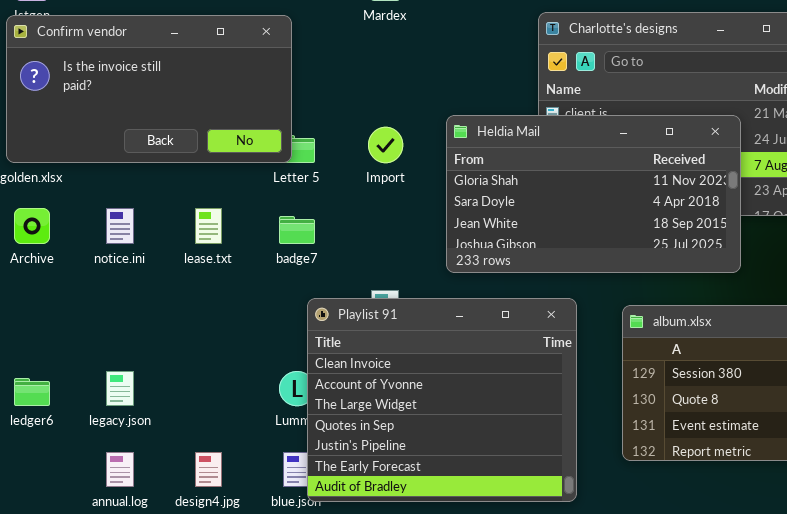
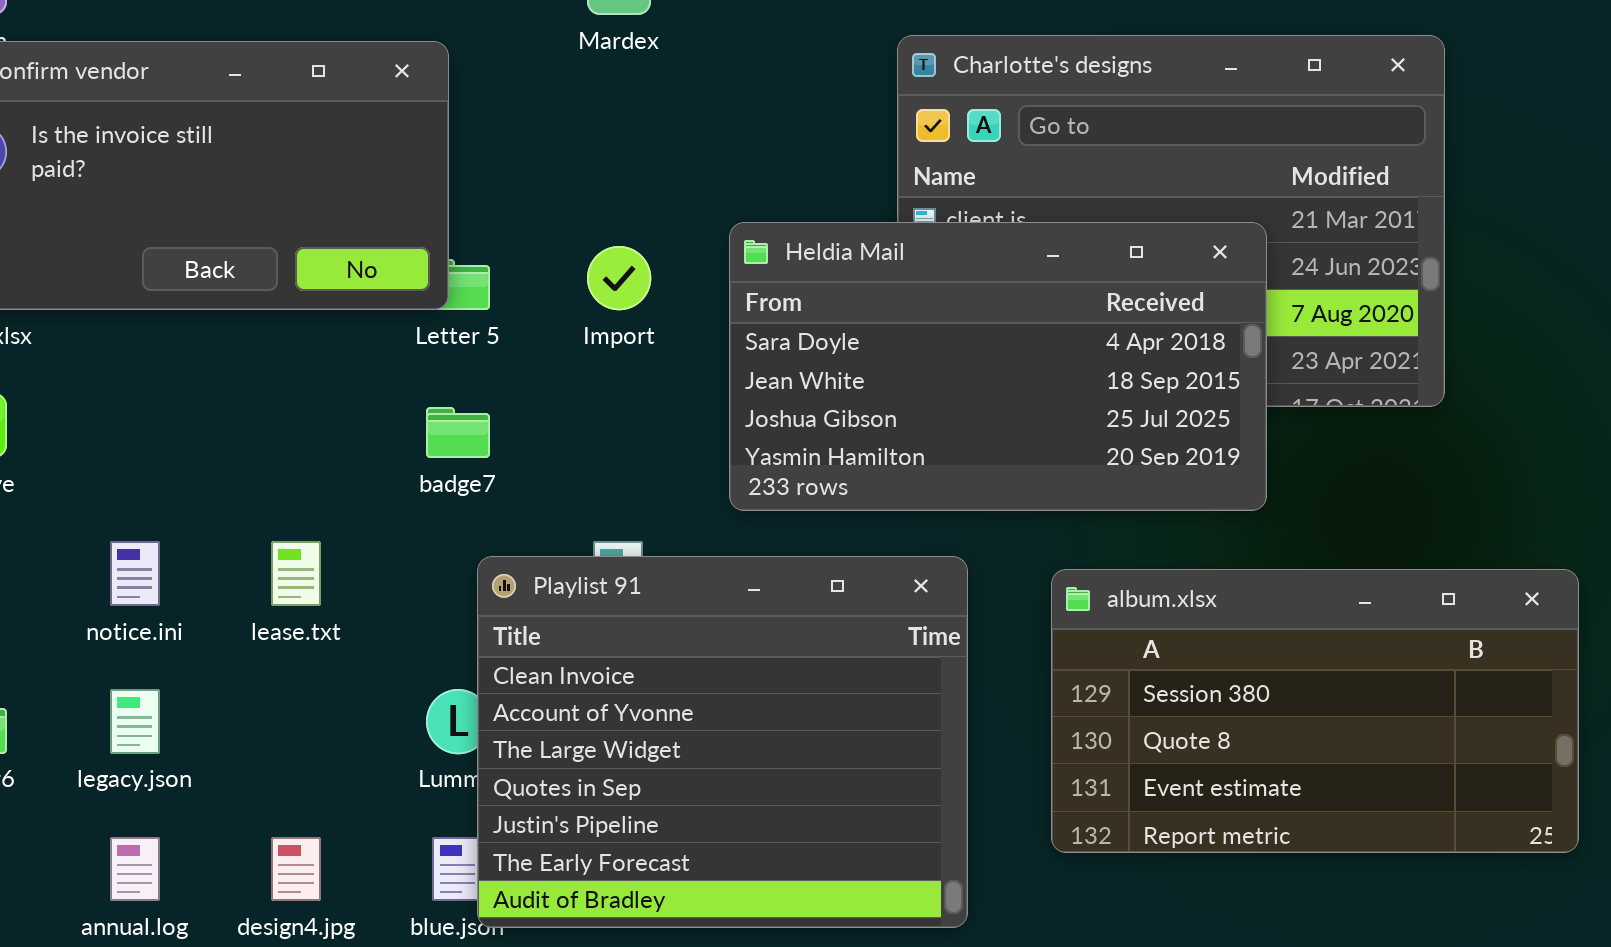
Heldia Mail: [446,115,741,273] -> [729,222,1267,511], scrolled down 1 row
notice.ini: [106,208,134,244] -> [110,541,160,606], moved
lease.txt: [195,208,222,244] -> [271,541,321,606], moved

